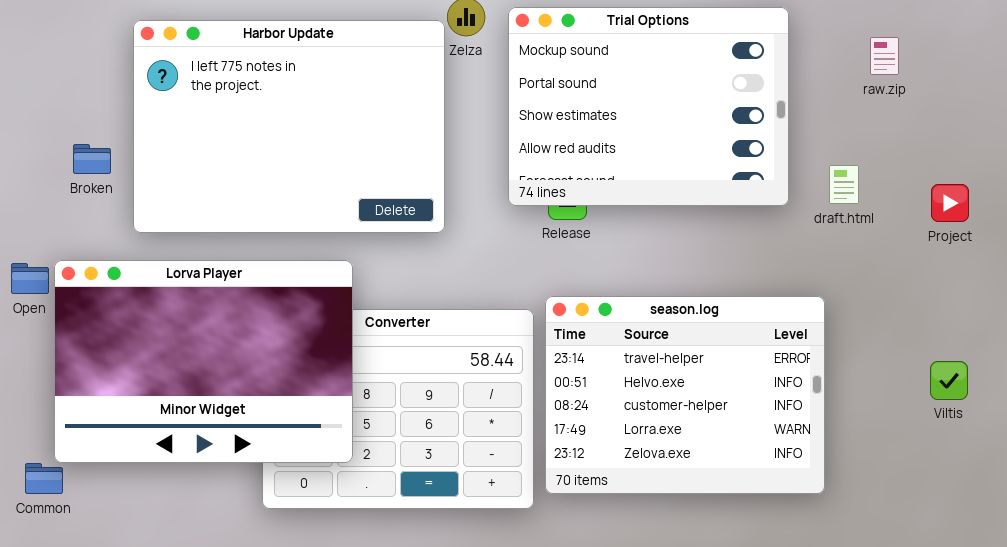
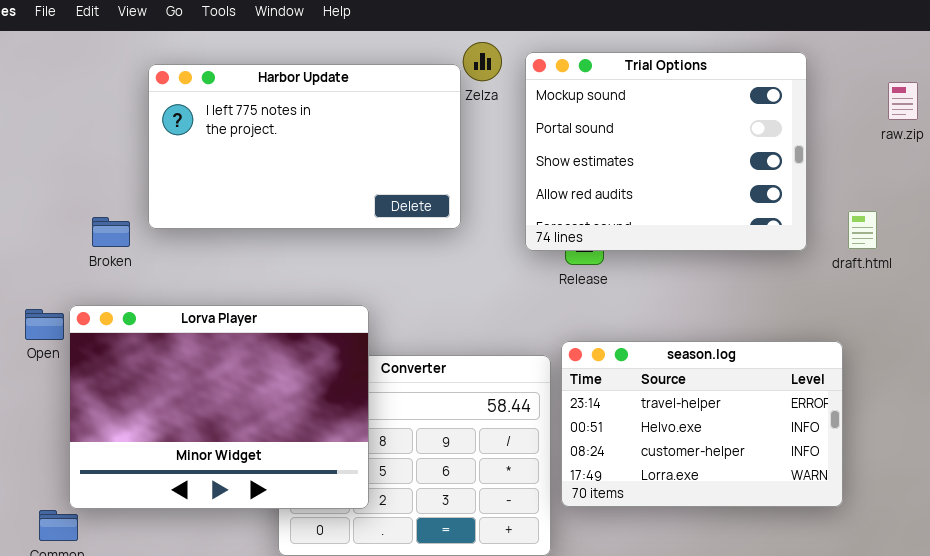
Harbor Update: [133,20,445,233] -> [148,64,461,229], resized
Broken: [73,144,111,174] -> [92,217,130,247], moved
season.log: [545,296,825,494] -> [561,341,843,507], resized

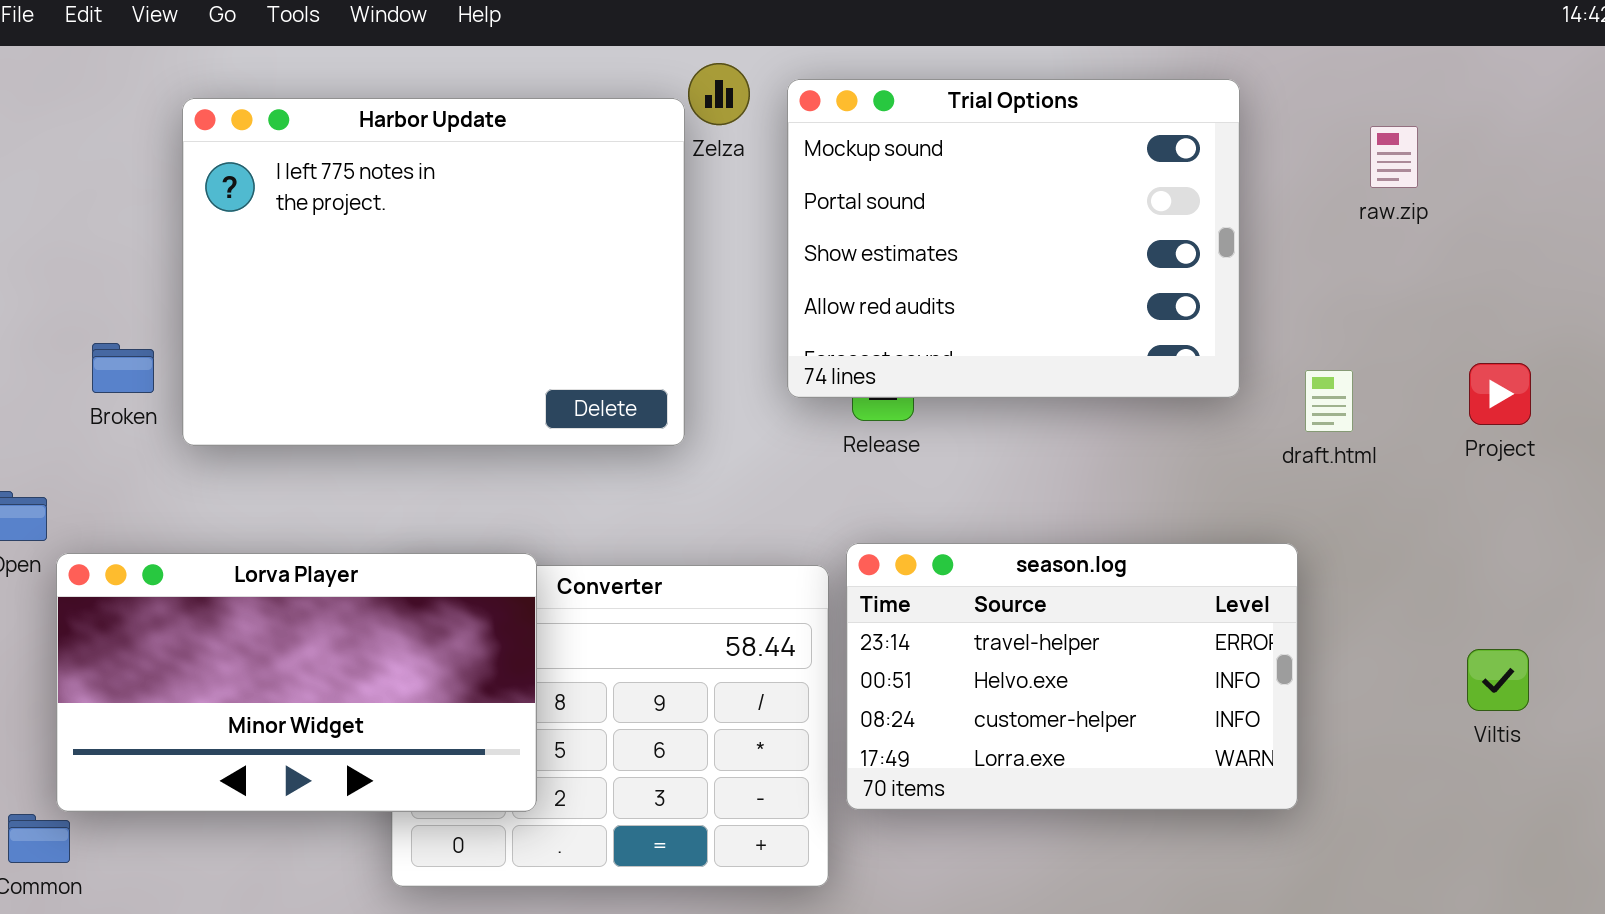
Harbor Update: [148,64,461,229] -> [182,98,685,446], resized
draft.html: [848,211,877,249] -> [1305,370,1353,432], moved
Lorva Player: [69,305,369,509] -> [56,553,537,812], resized

